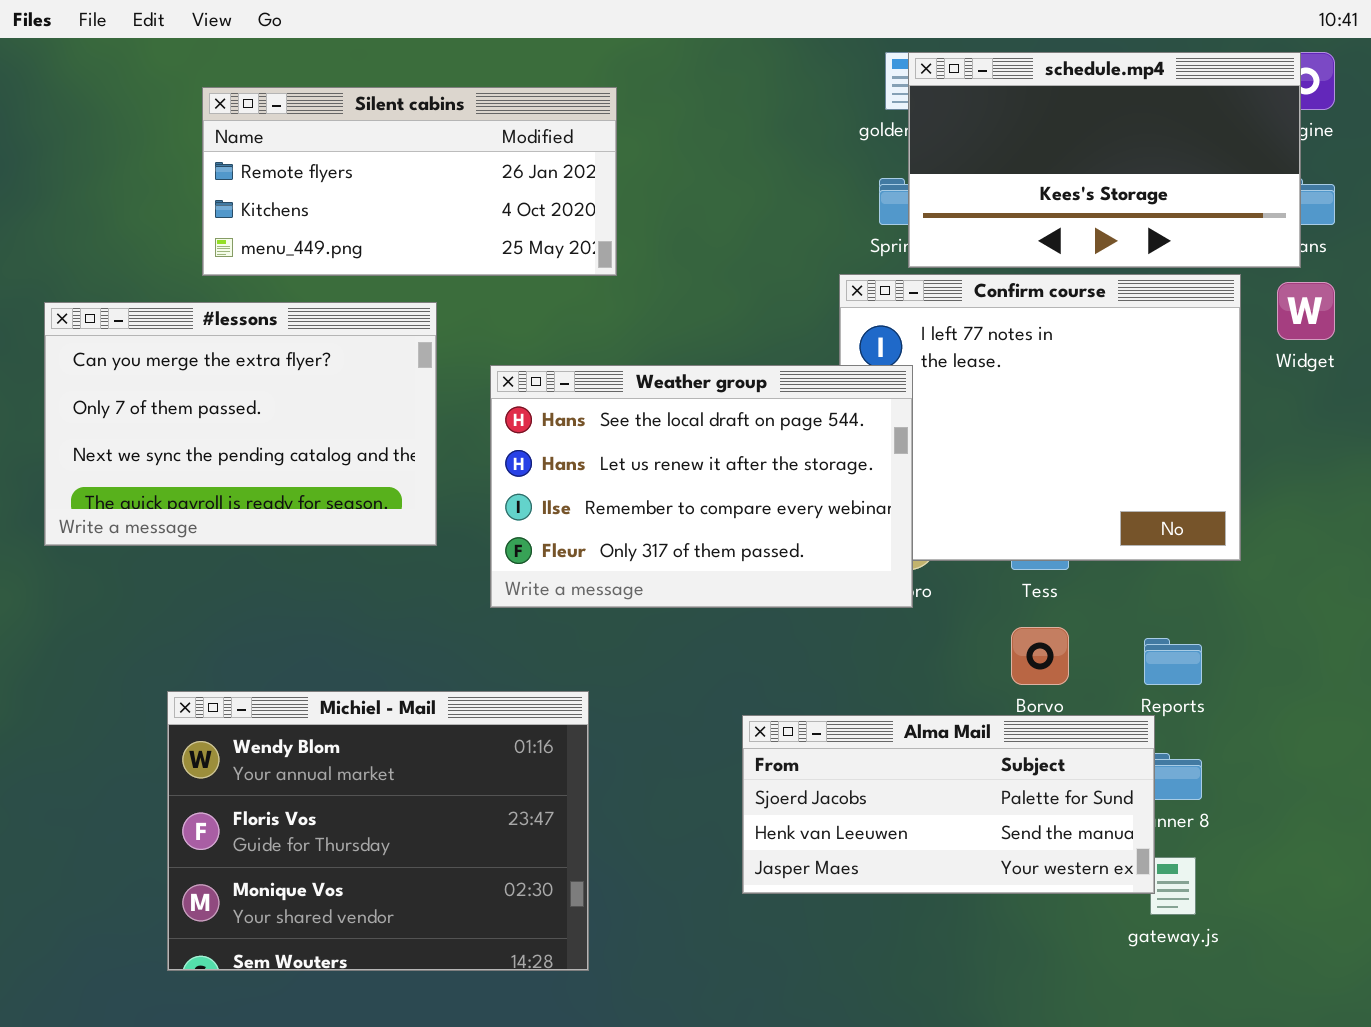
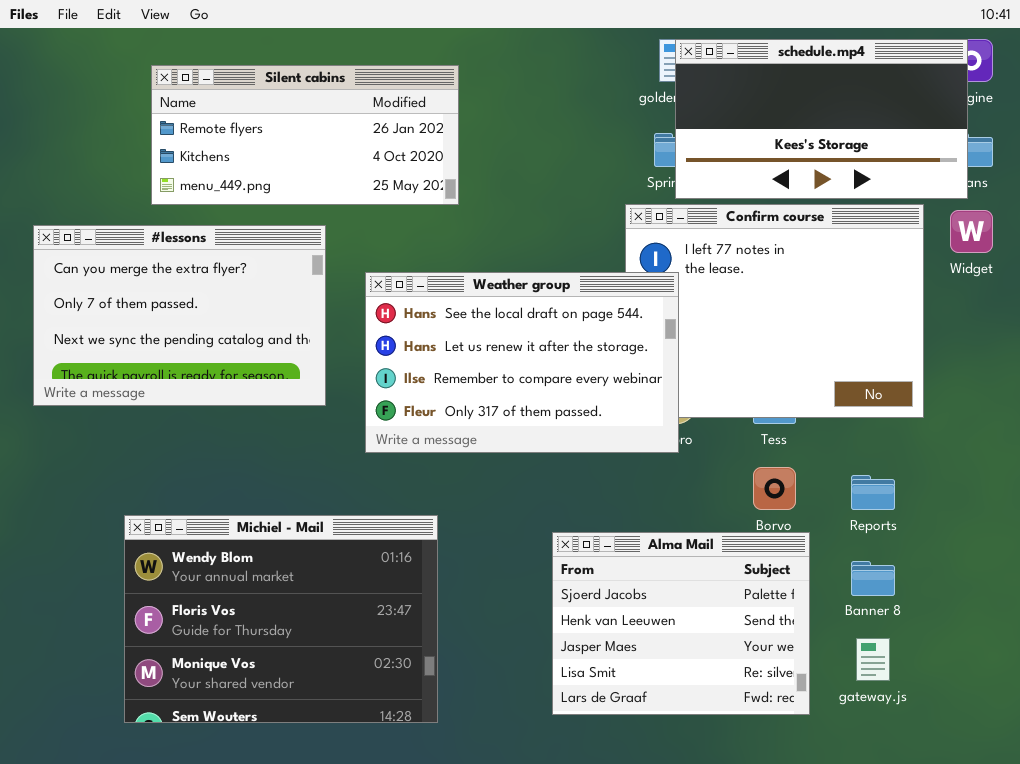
Alma Mail: [742,715,1155,894] -> [552,532,810,715], resized

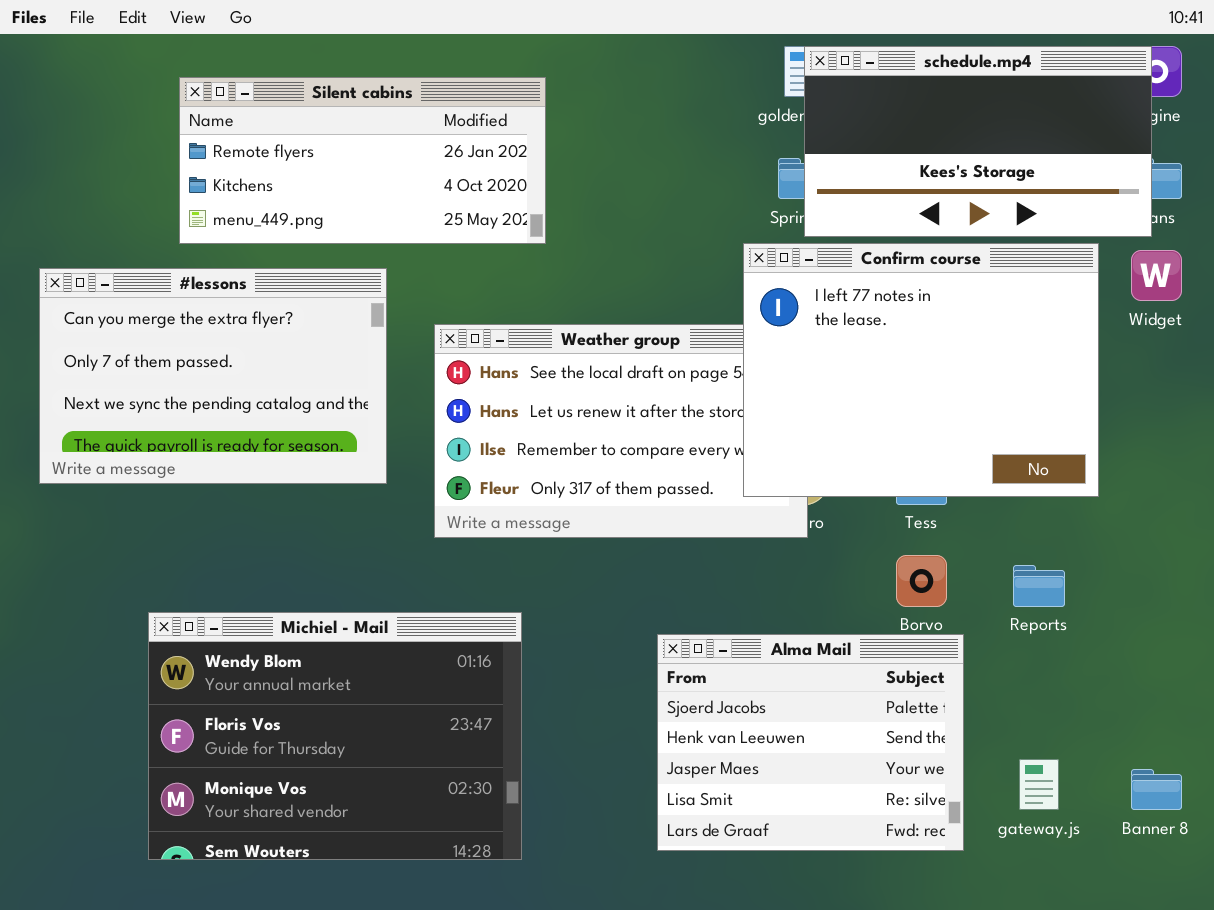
Confirm course: [625,204,924,418] -> [743,243,1099,497], raised
Banner 8: [851,561,895,596] -> [1131,769,1182,810], moved

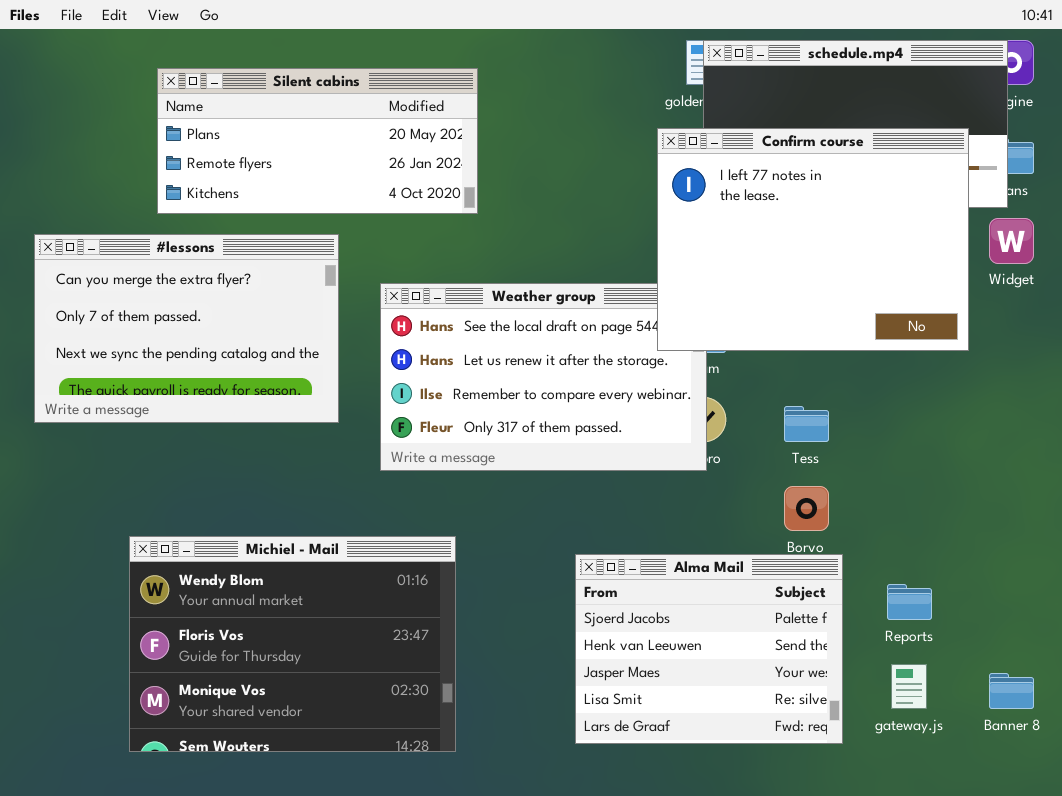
Silent cabins: [179,77,546,244] -> [157,68,478,214], scrolled up 1 row
Confirm course: [743,243,1099,497] -> [657,128,969,351], moved
Reports: [1013,565,1065,607] -> [887,584,932,620], moved

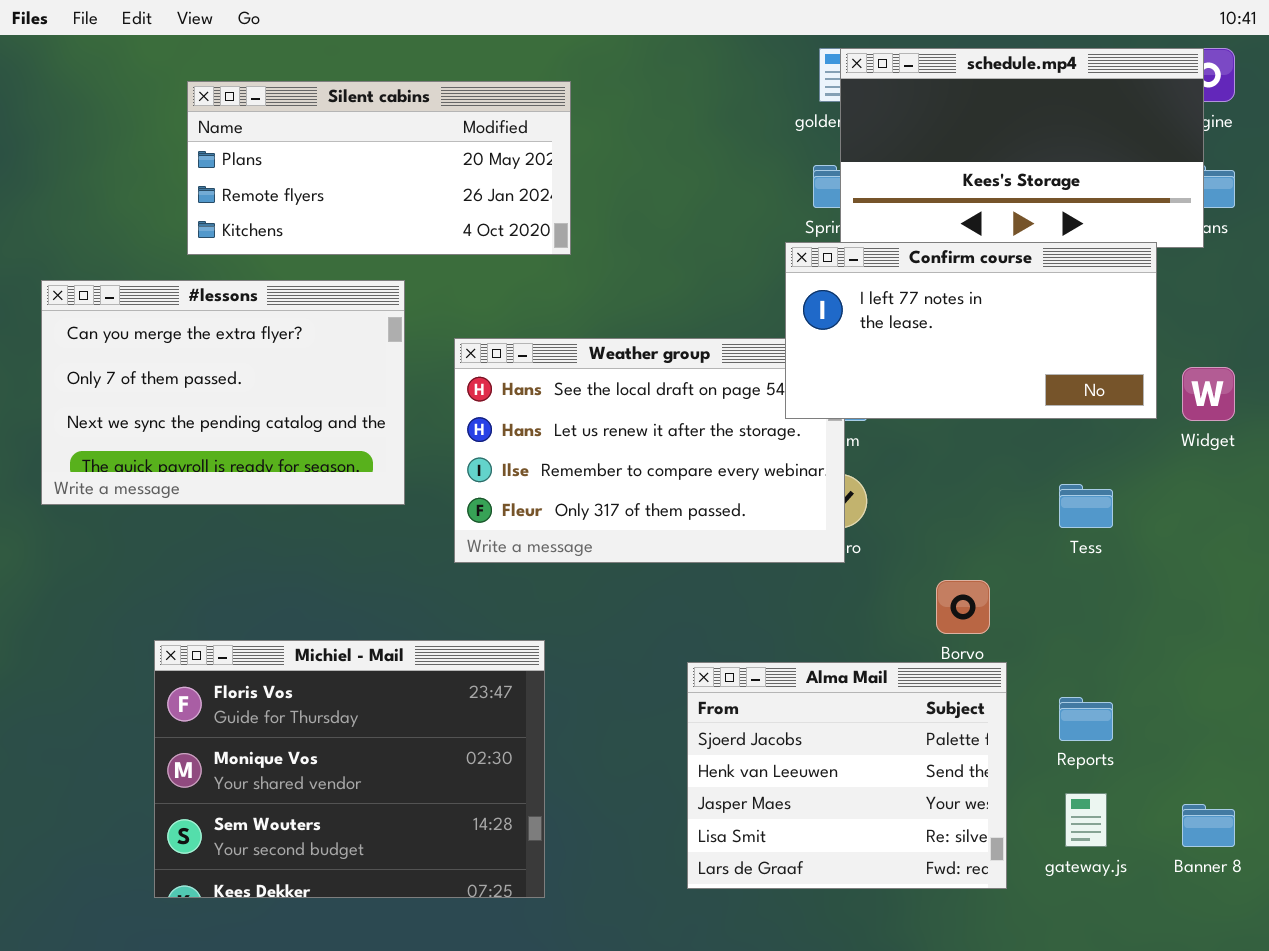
Confirm course: [657,128,969,351] -> [785,242,1157,419], resized
Widget: [989,218,1034,264] -> [1182,367,1235,421], moved
Tess: [784,406,829,442] -> [1059,484,1113,528], moved
Michiel - Mail: [129,536,456,752] -> [154,640,545,898], scrolled down 1 row

